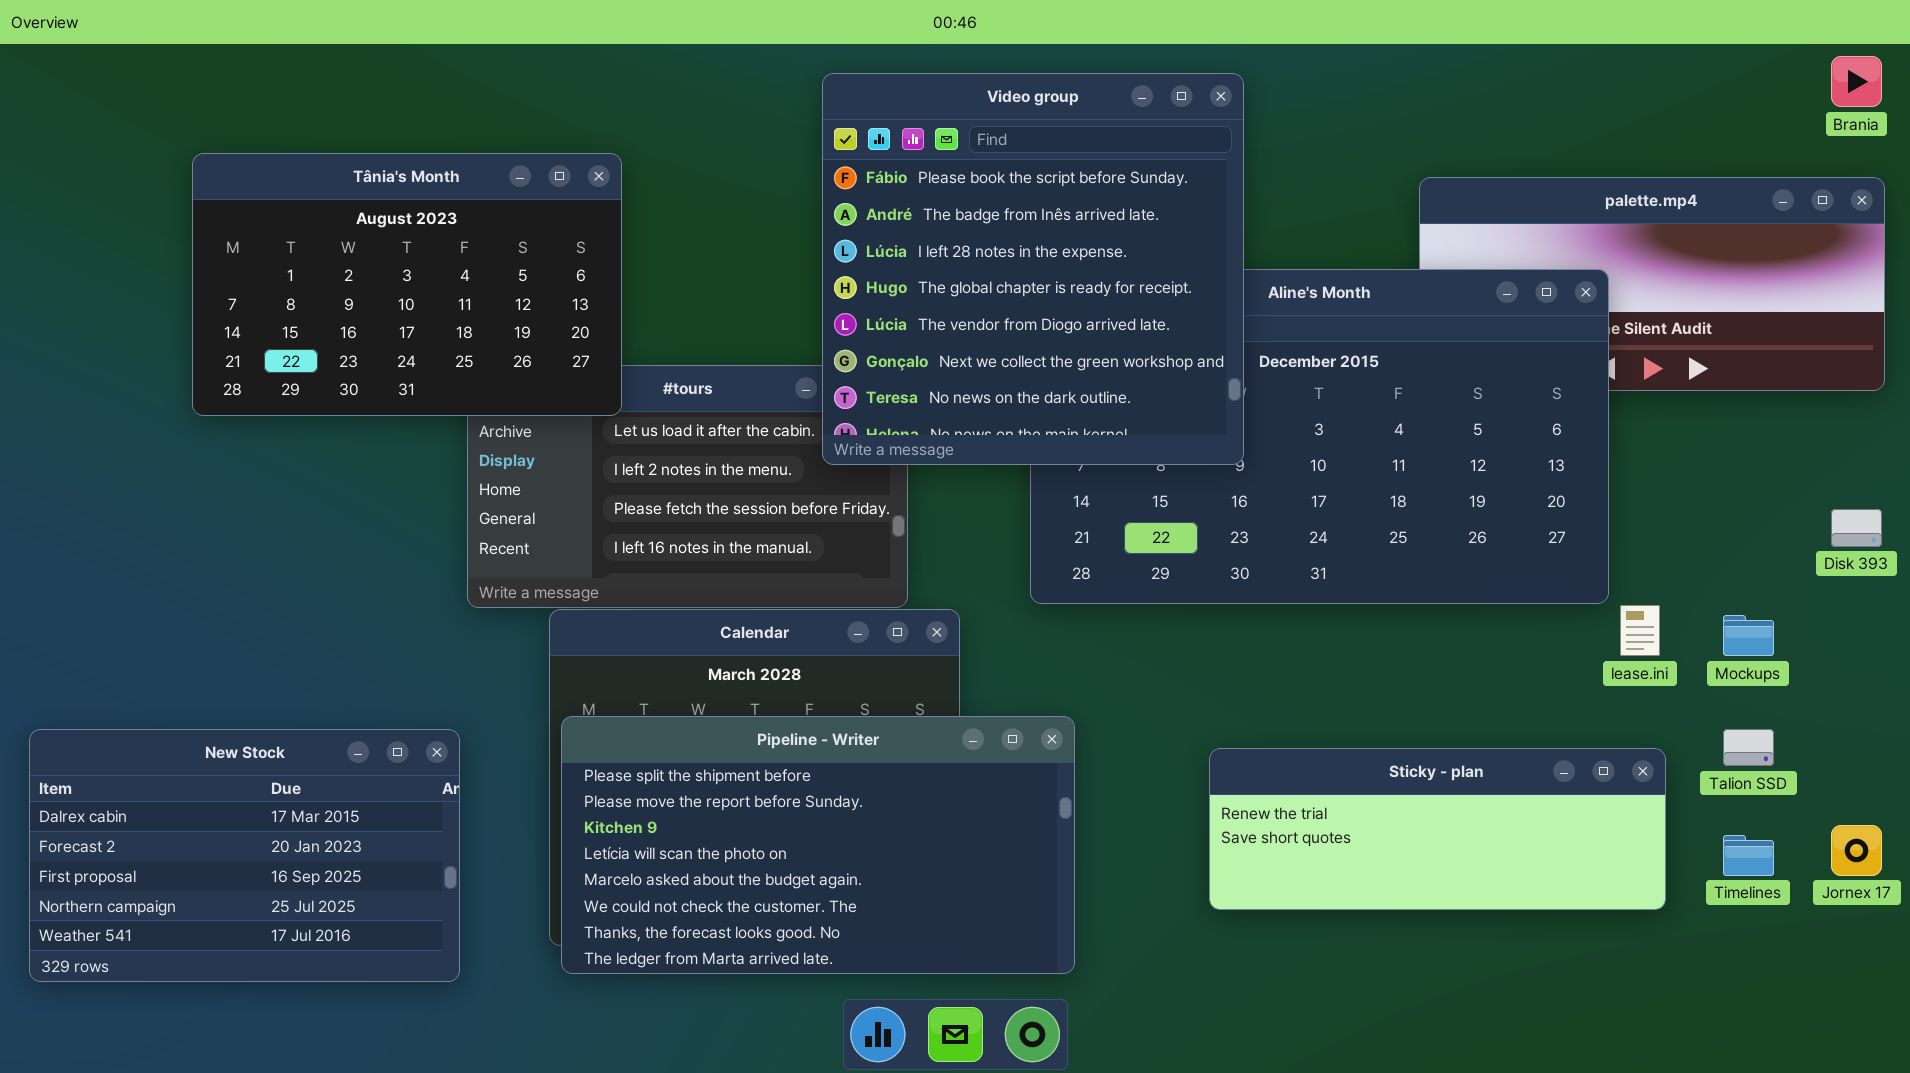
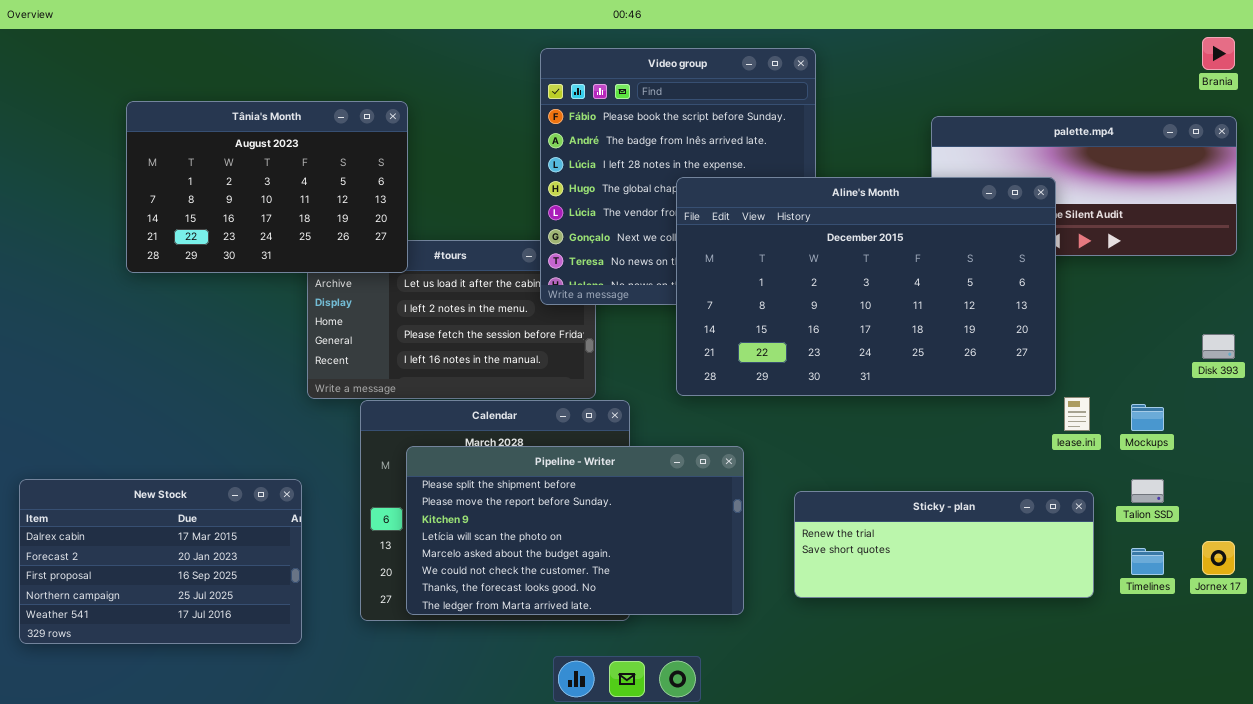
Aline's Month: [1030,269,1609,604] -> [676,177,1056,396], raised
Pipeline - Writer: [561,716,1075,974] -> [406,446,744,615], moved

